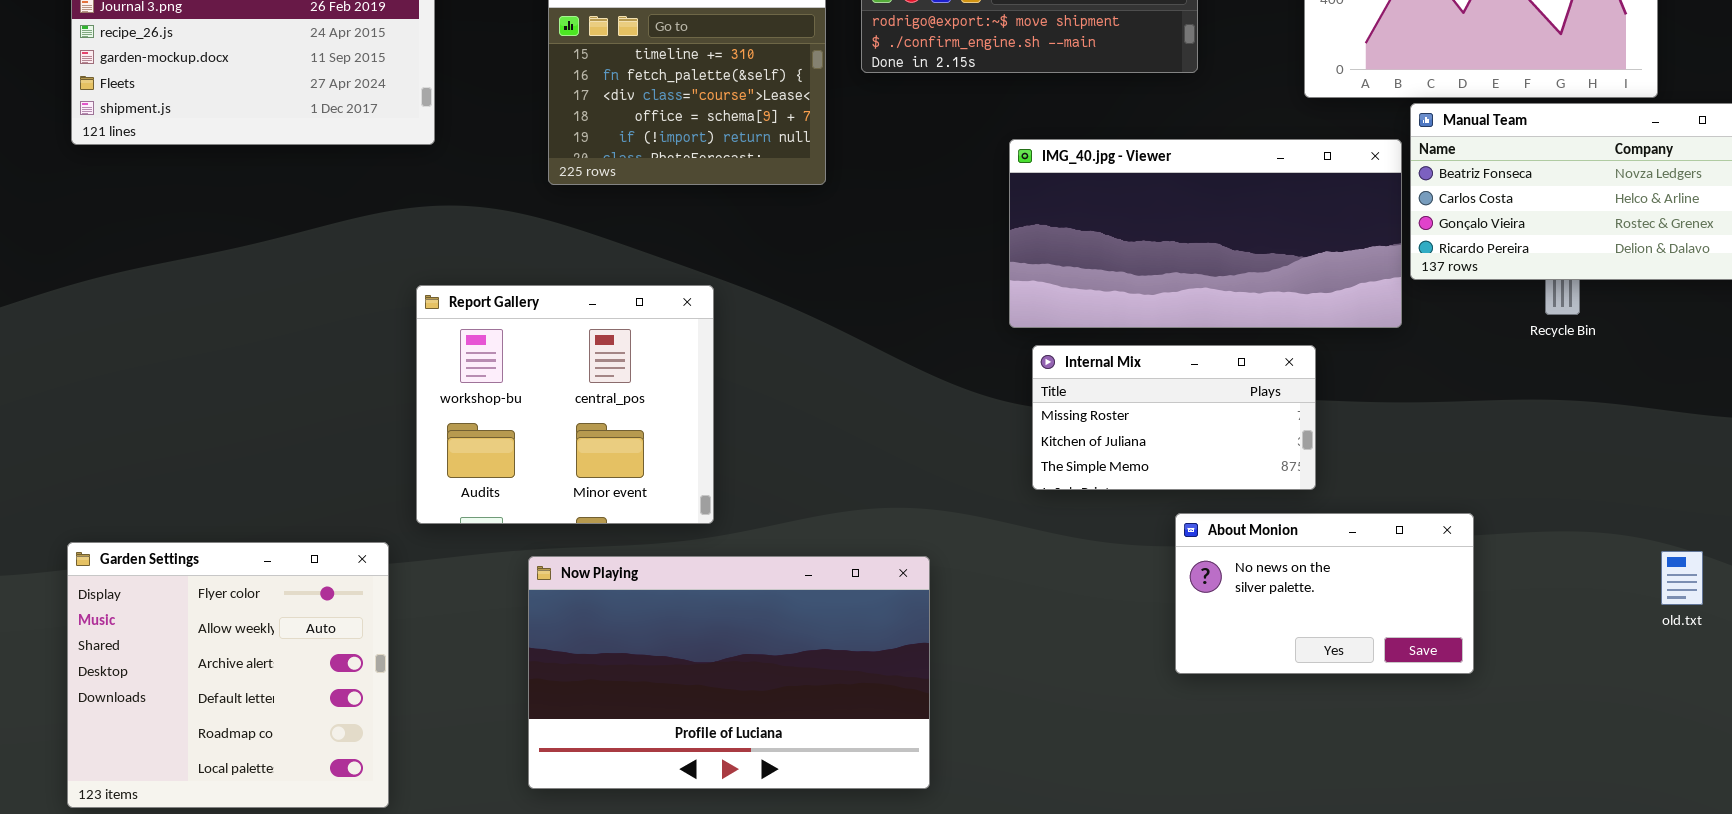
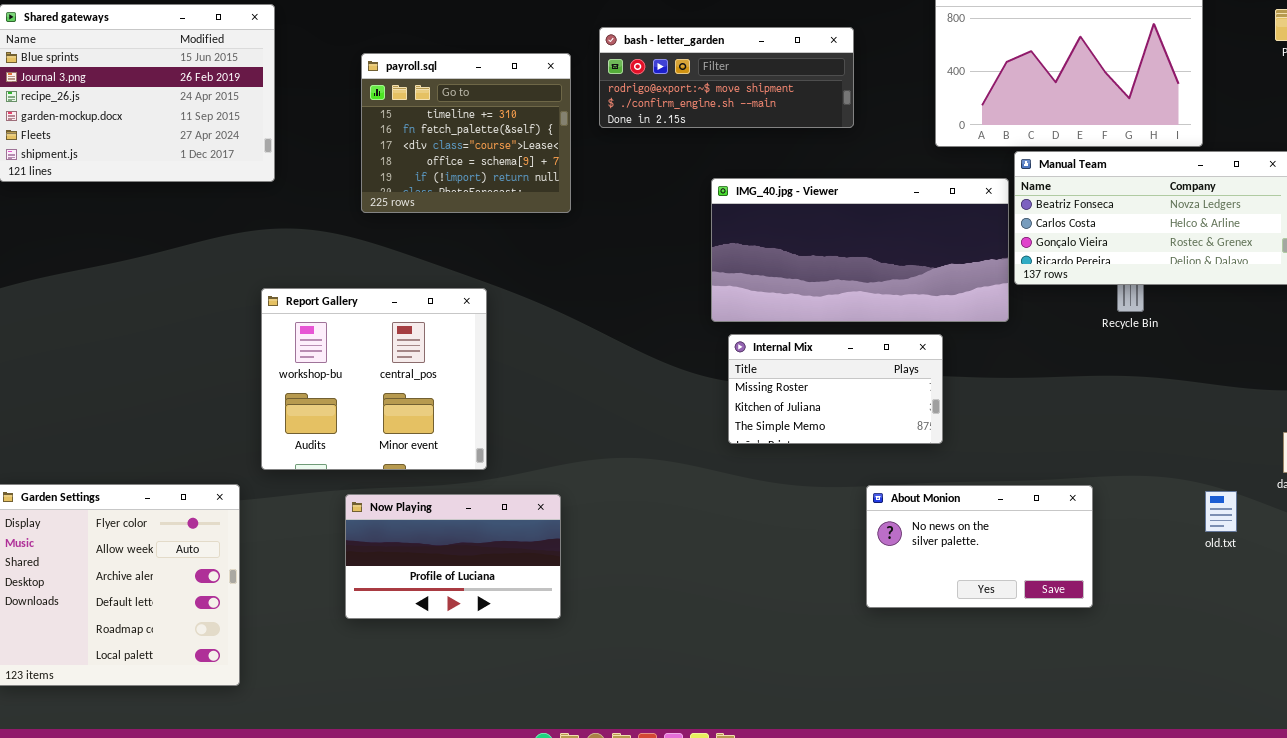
About Monion: [1175,513,1474,674] -> [866,485,1093,608], moved
Now Playing: [528,556,930,789] -> [345,494,561,619], resized

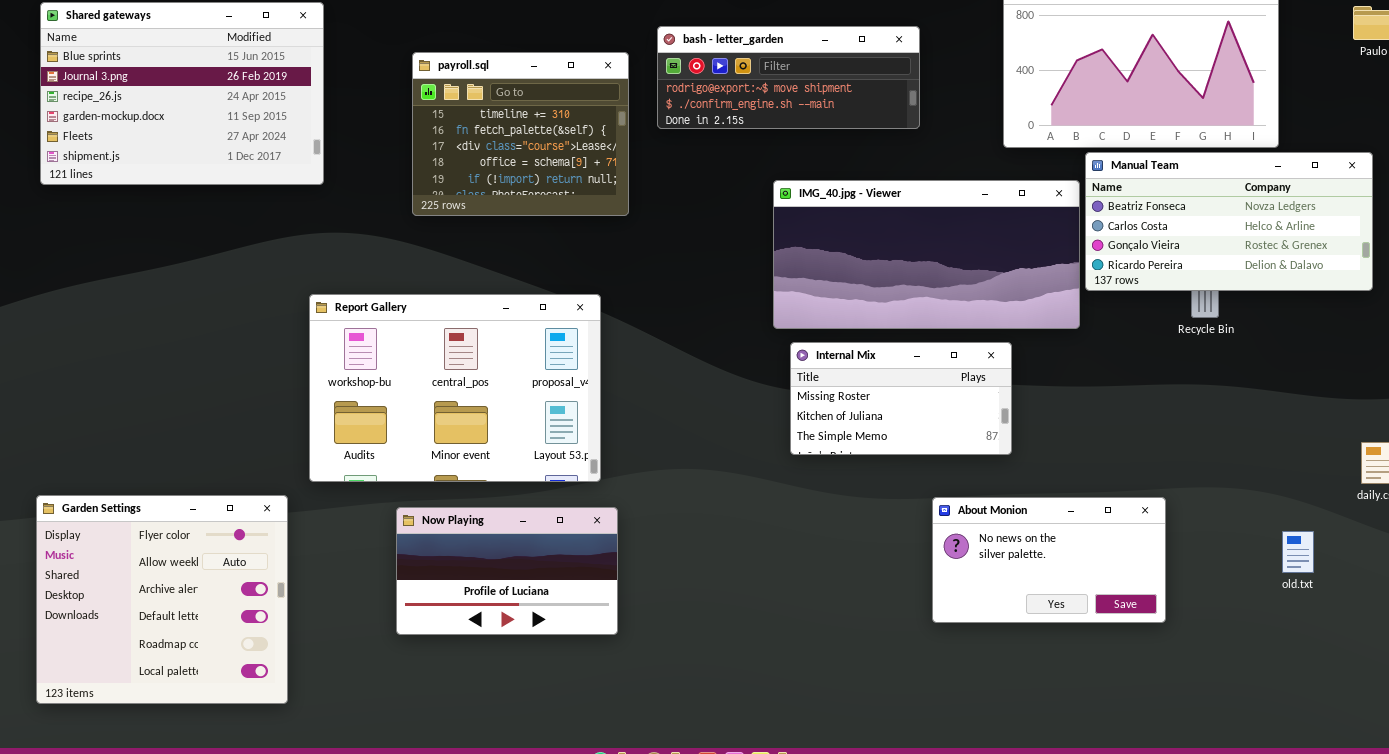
Report Gallery: [261,288,487,470] -> [309,294,601,482], resized
old.txt: [1205,491,1237,532] -> [1282,531,1314,573], moved

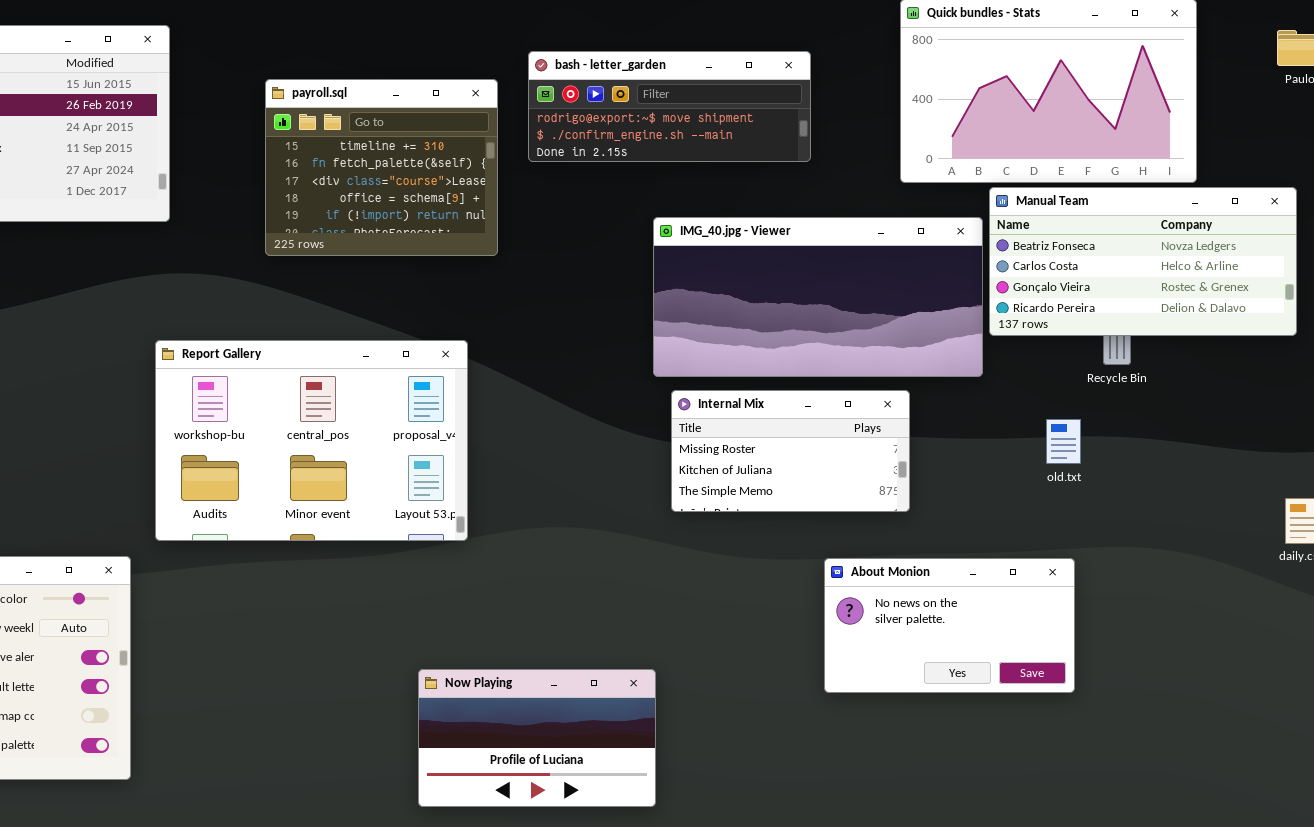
Now Playing: [396,507,618,635] -> [418,669,656,807], moved
old.txt: [1282,531,1314,573] -> [1046,419,1081,464], moved

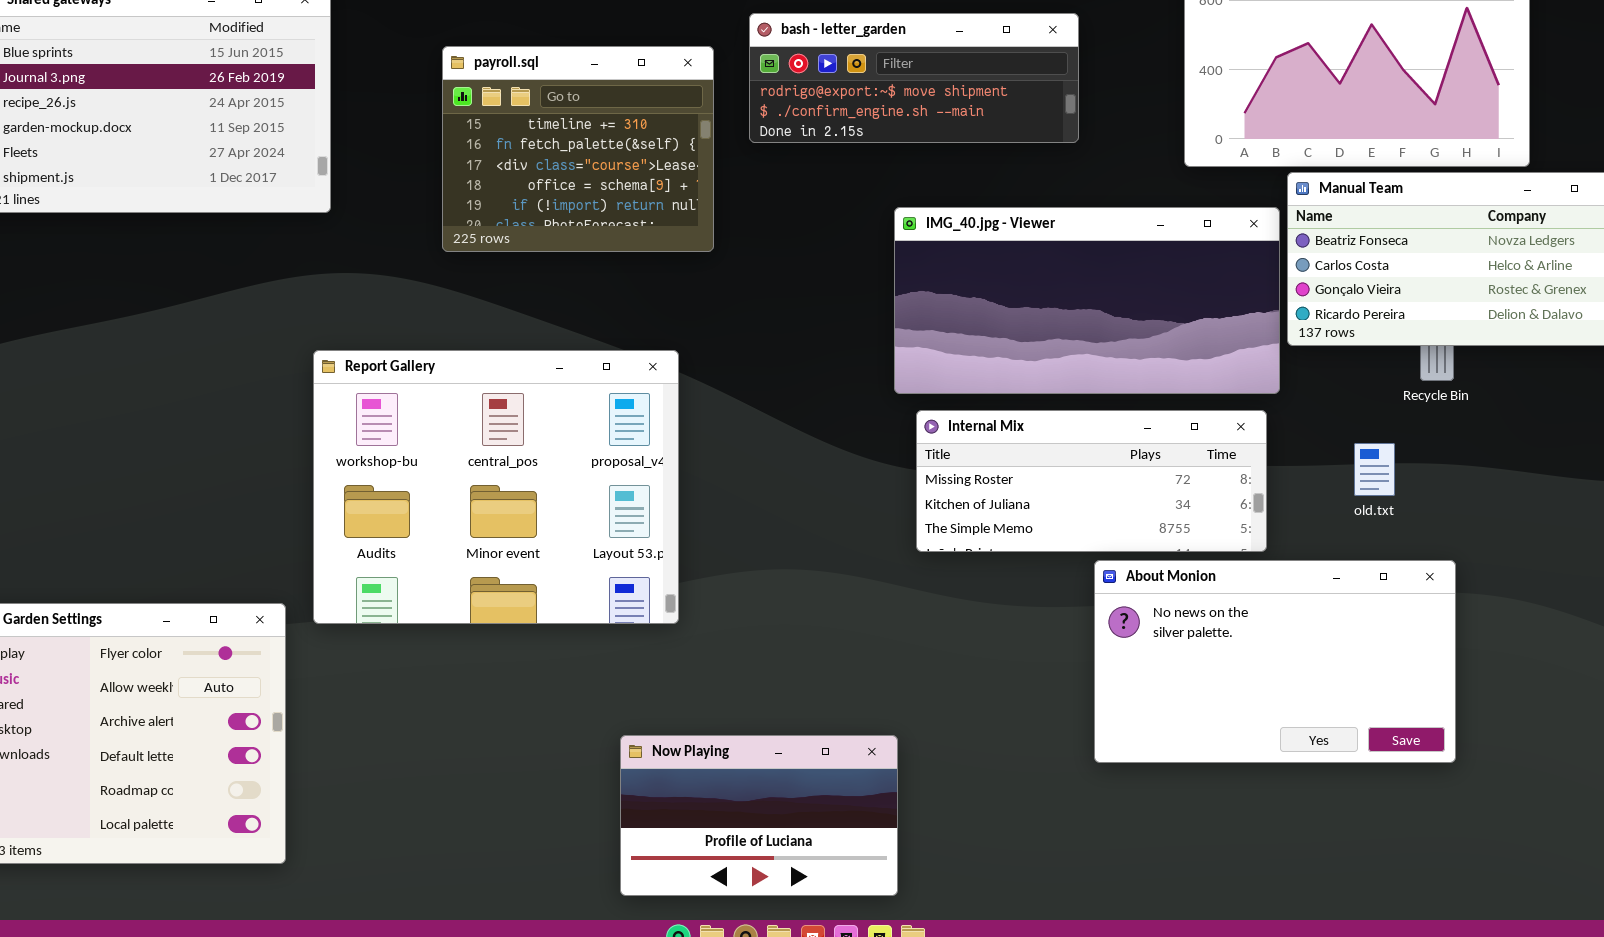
Report Gallery: [155,340,468,541] -> [313,350,679,624], resized
Internal Mix: [671,390,910,512] -> [916,410,1267,552], resized
About Monion: [824,558,1075,693] -> [1094,560,1456,763], resized

